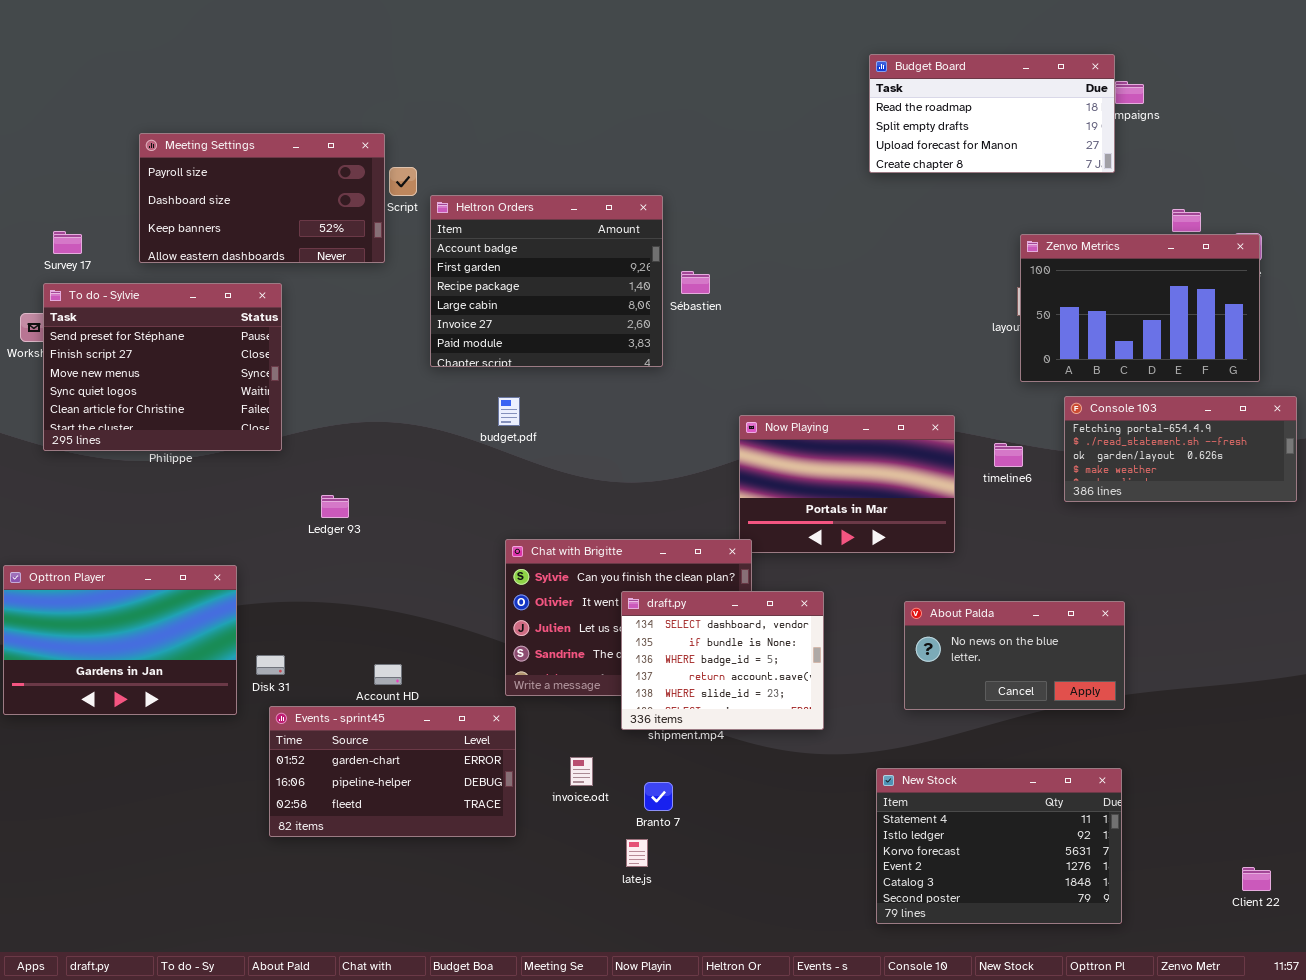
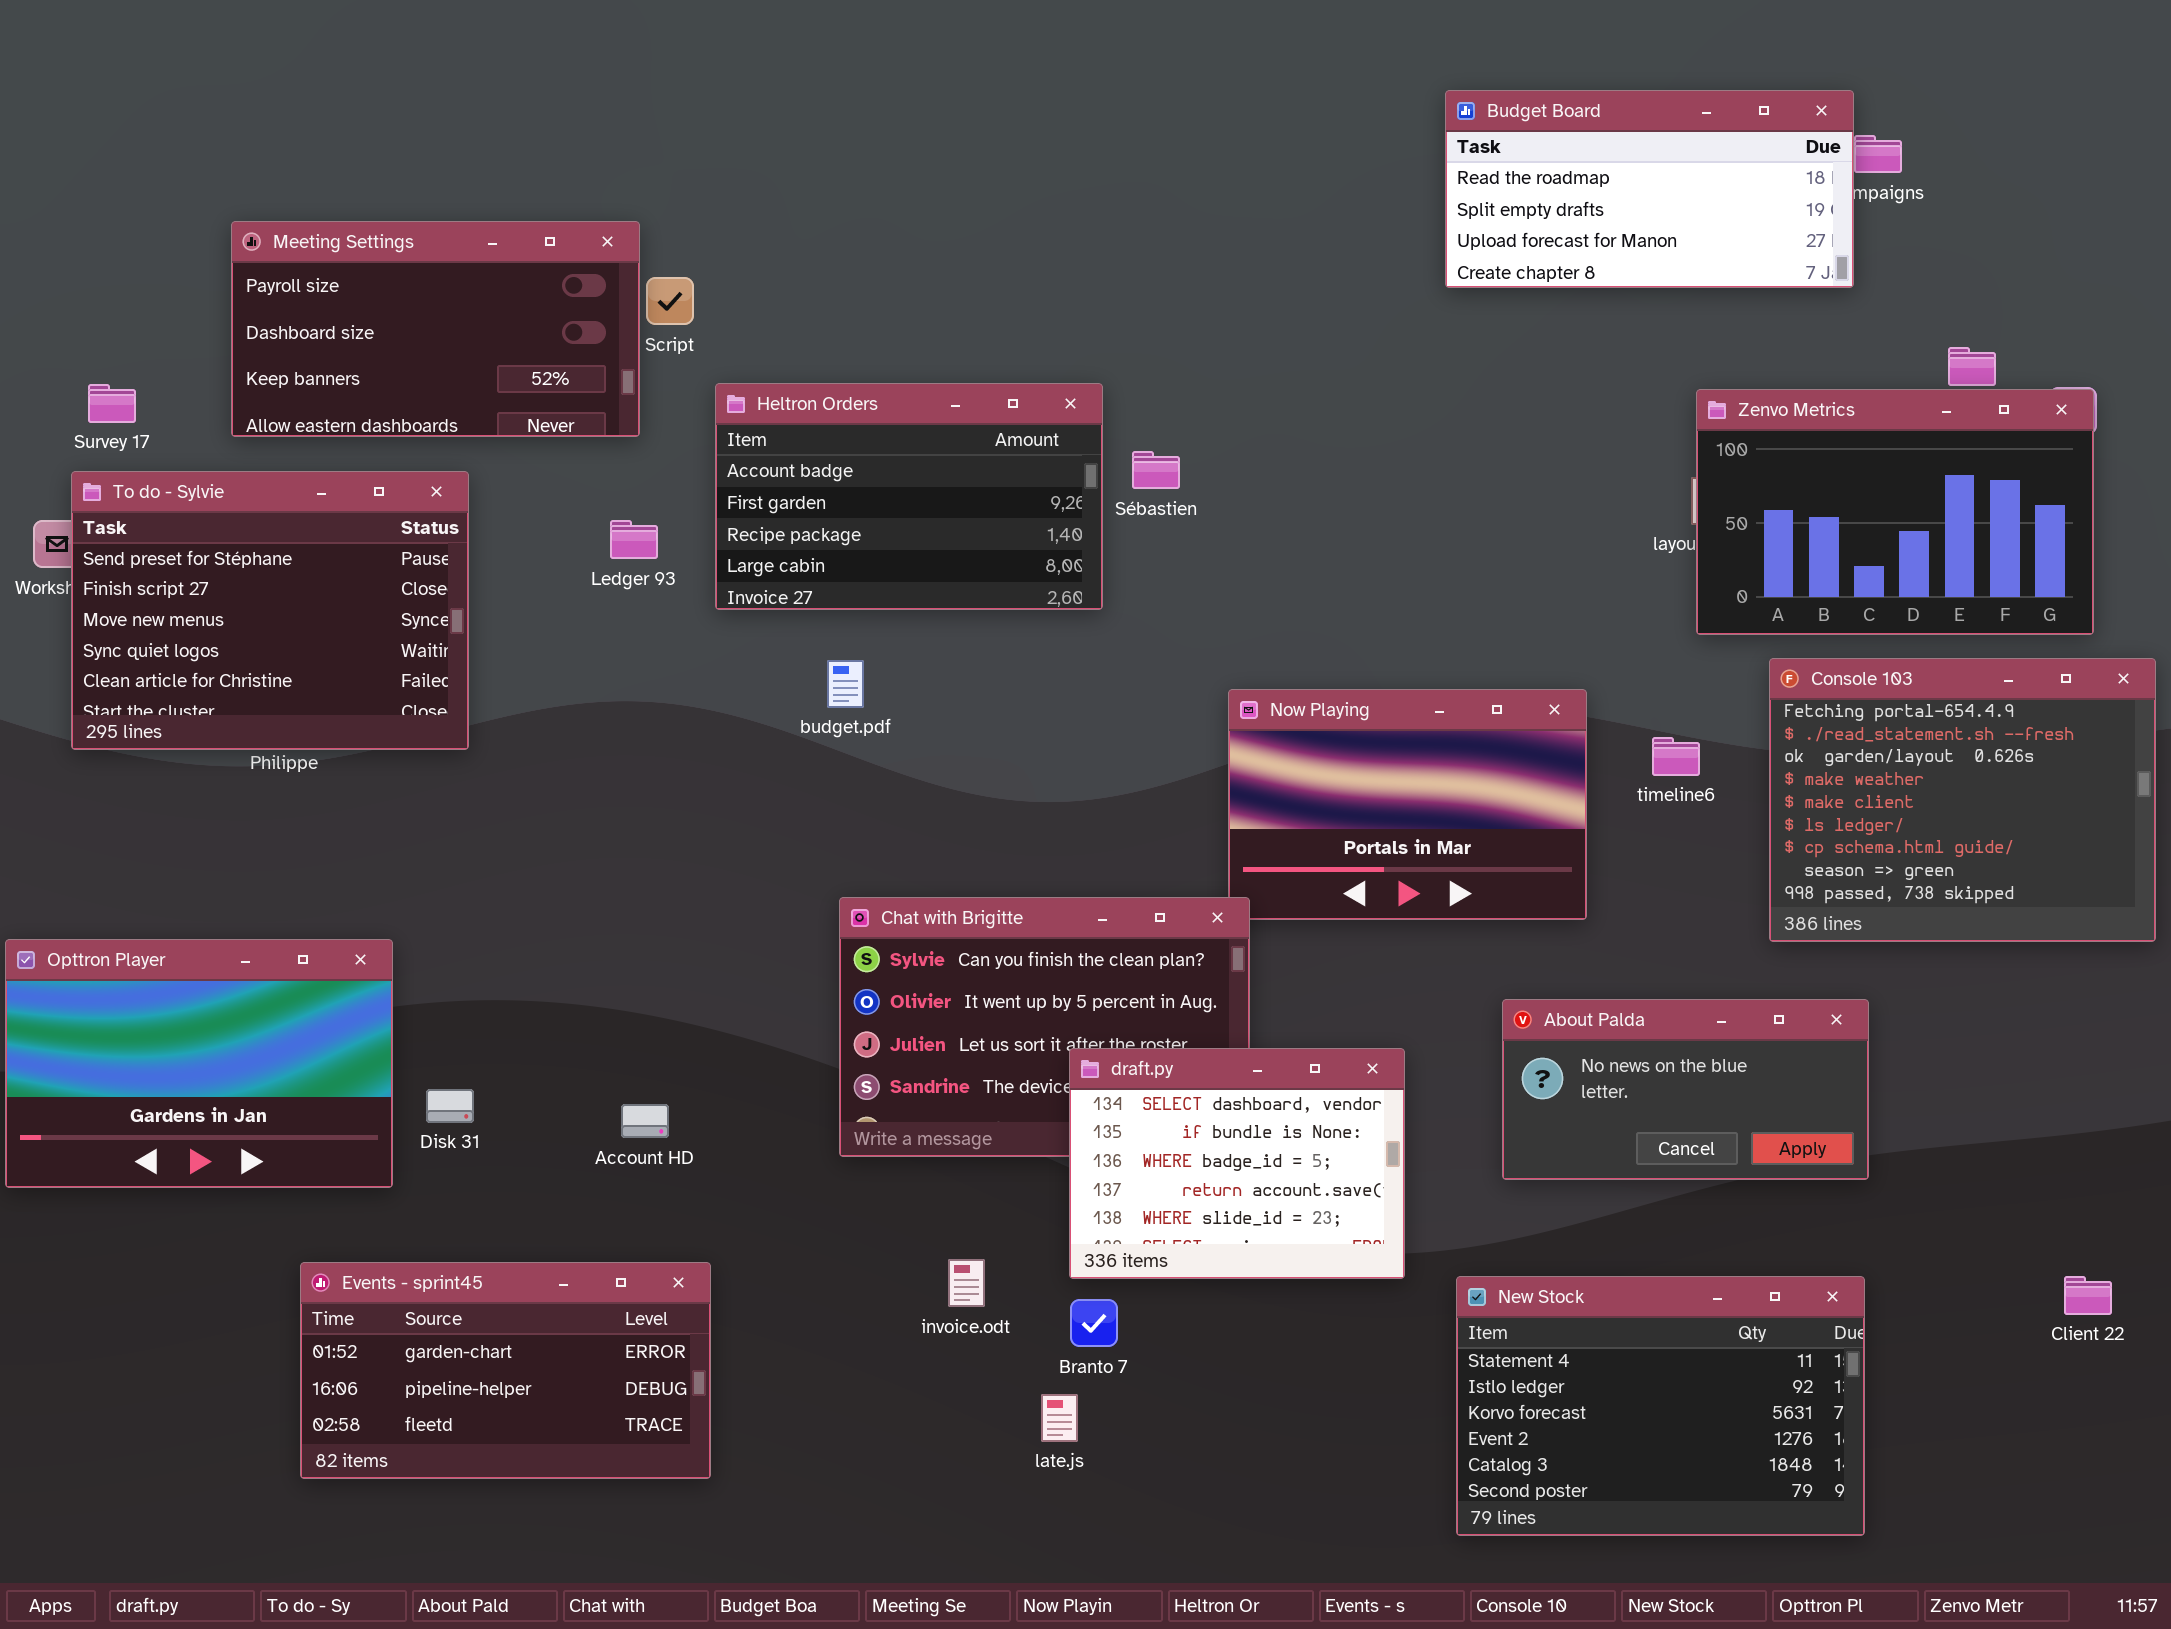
Heltron Orders: [430,195,663,367] -> [715,383,1103,610], resized
Console 103: [1064,396,1297,502] -> [1769,658,2156,942], resized
Ledger 93: [321,495,349,518] -> [610,520,658,559], moved
draft.py: [621,591,824,730] -> [1069,1048,1405,1279], moved
Events - sprint45: [269,706,516,837] -> [300,1262,711,1479], moved
Client 22: [1242,867,1271,891] -> [2064,1276,2112,1315], moved

